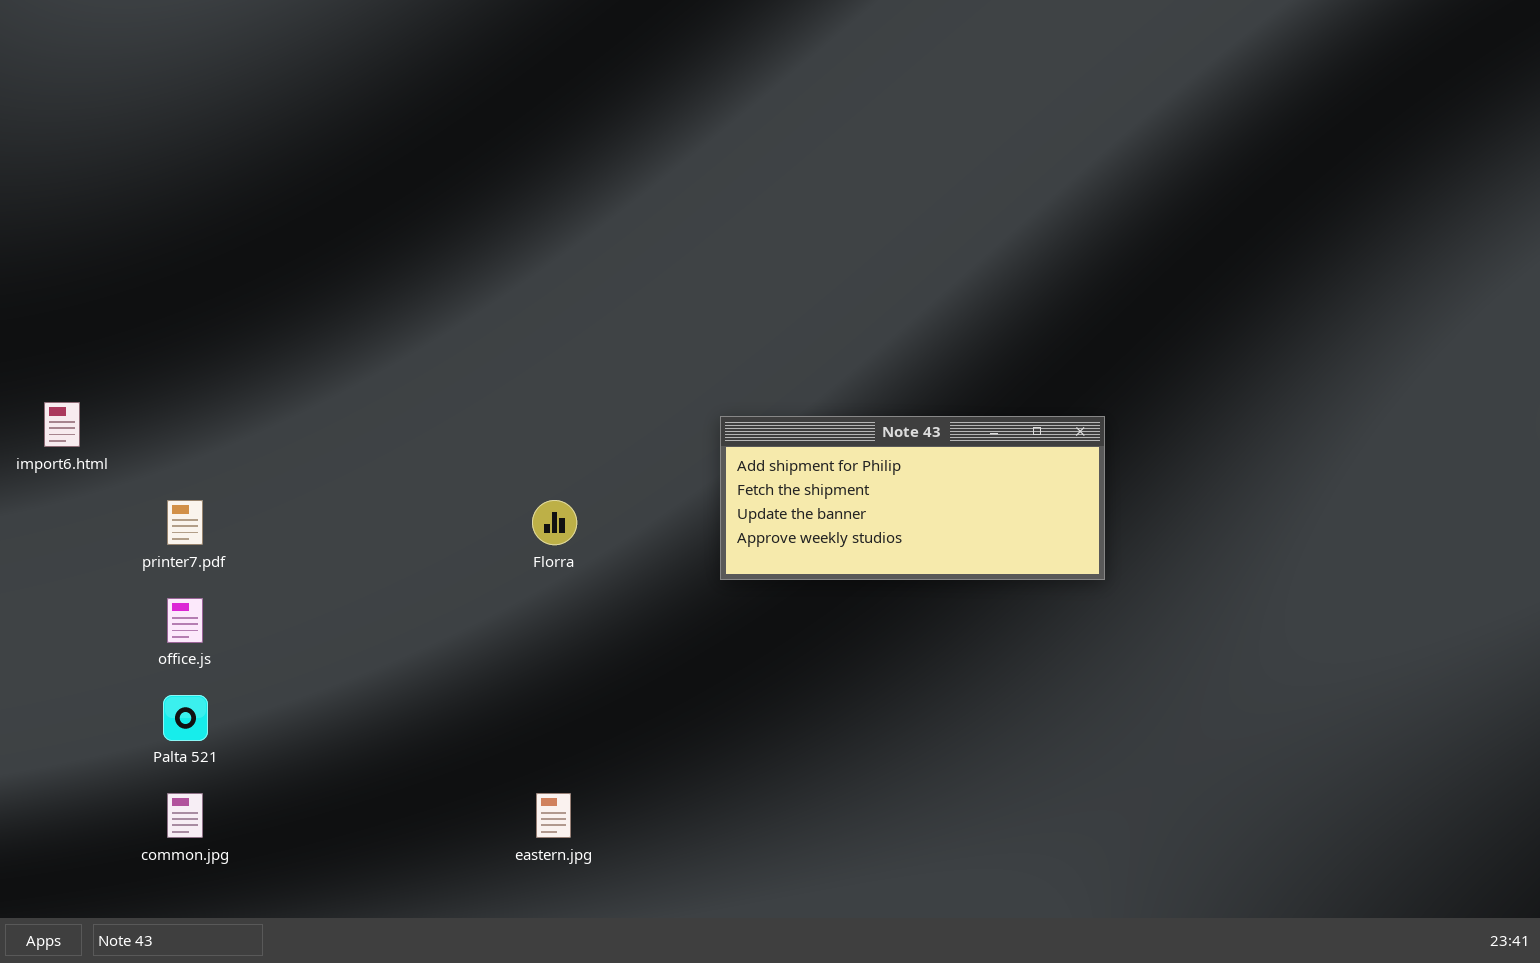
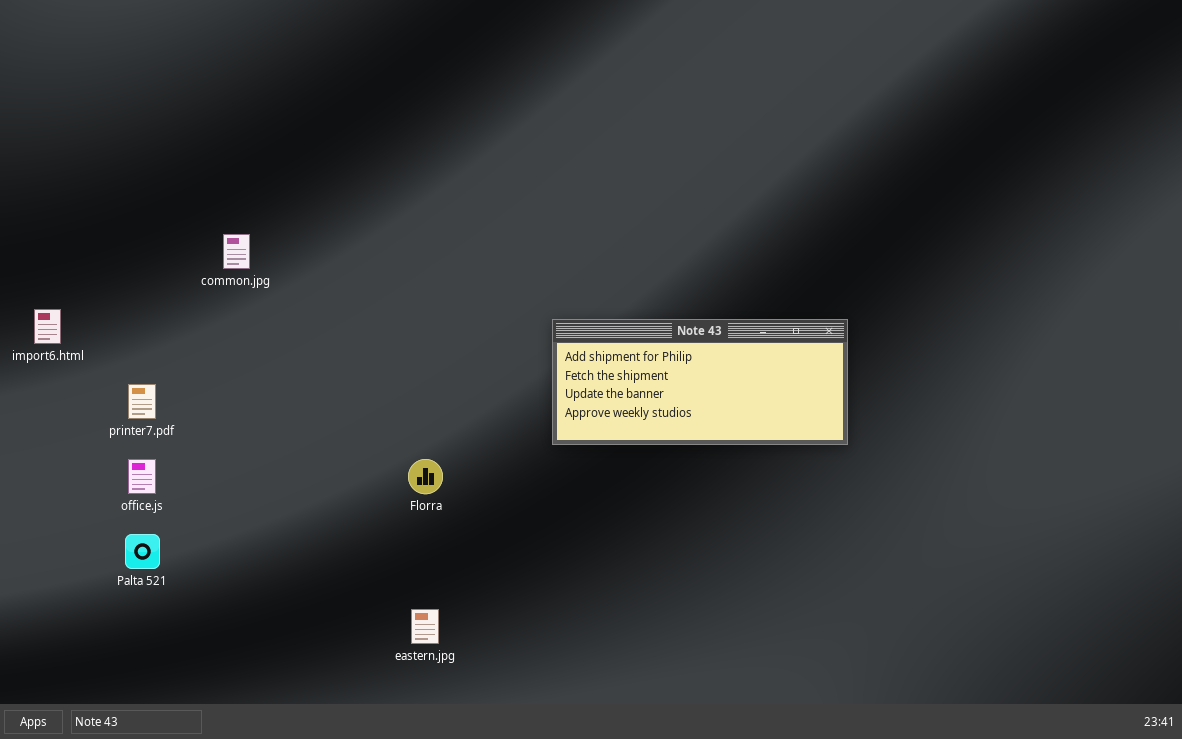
Florra: [532,500,577,545] -> [408,459,443,494], moved
common.jpg: [167,793,203,838] -> [223,234,250,269], moved

